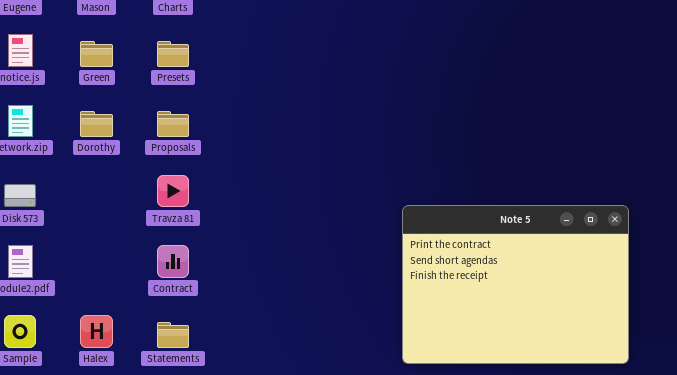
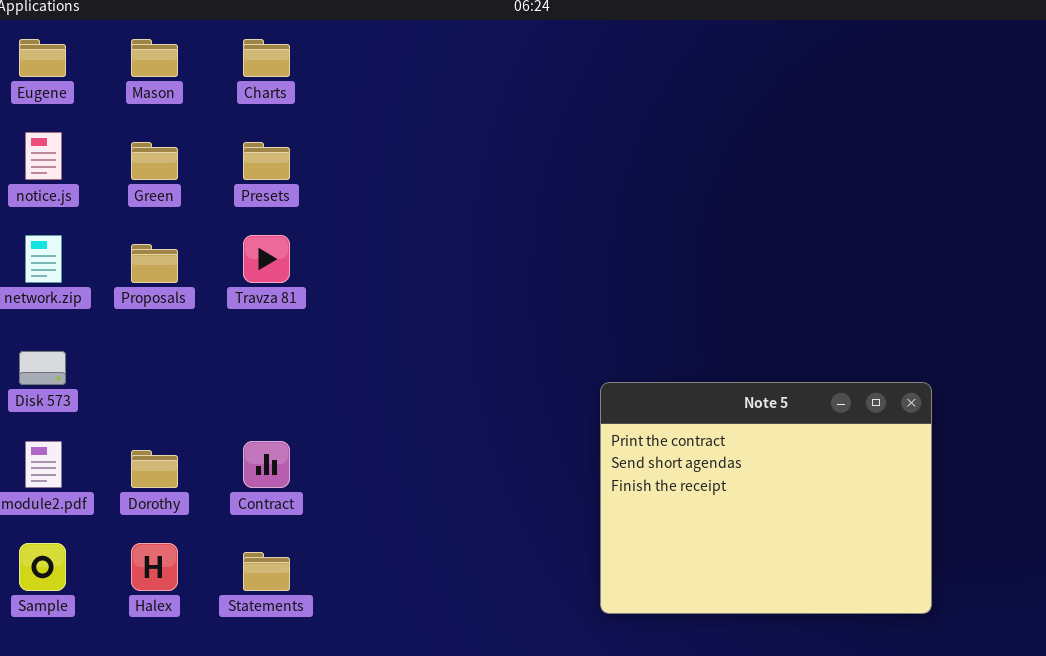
Dorothy: [80,111,113,137] -> [131,450,178,488], moved
Proposals: [157,111,189,137] -> [131,244,178,283], moved
Travza 81: [157,175,189,207] -> [243,235,290,283], moved

